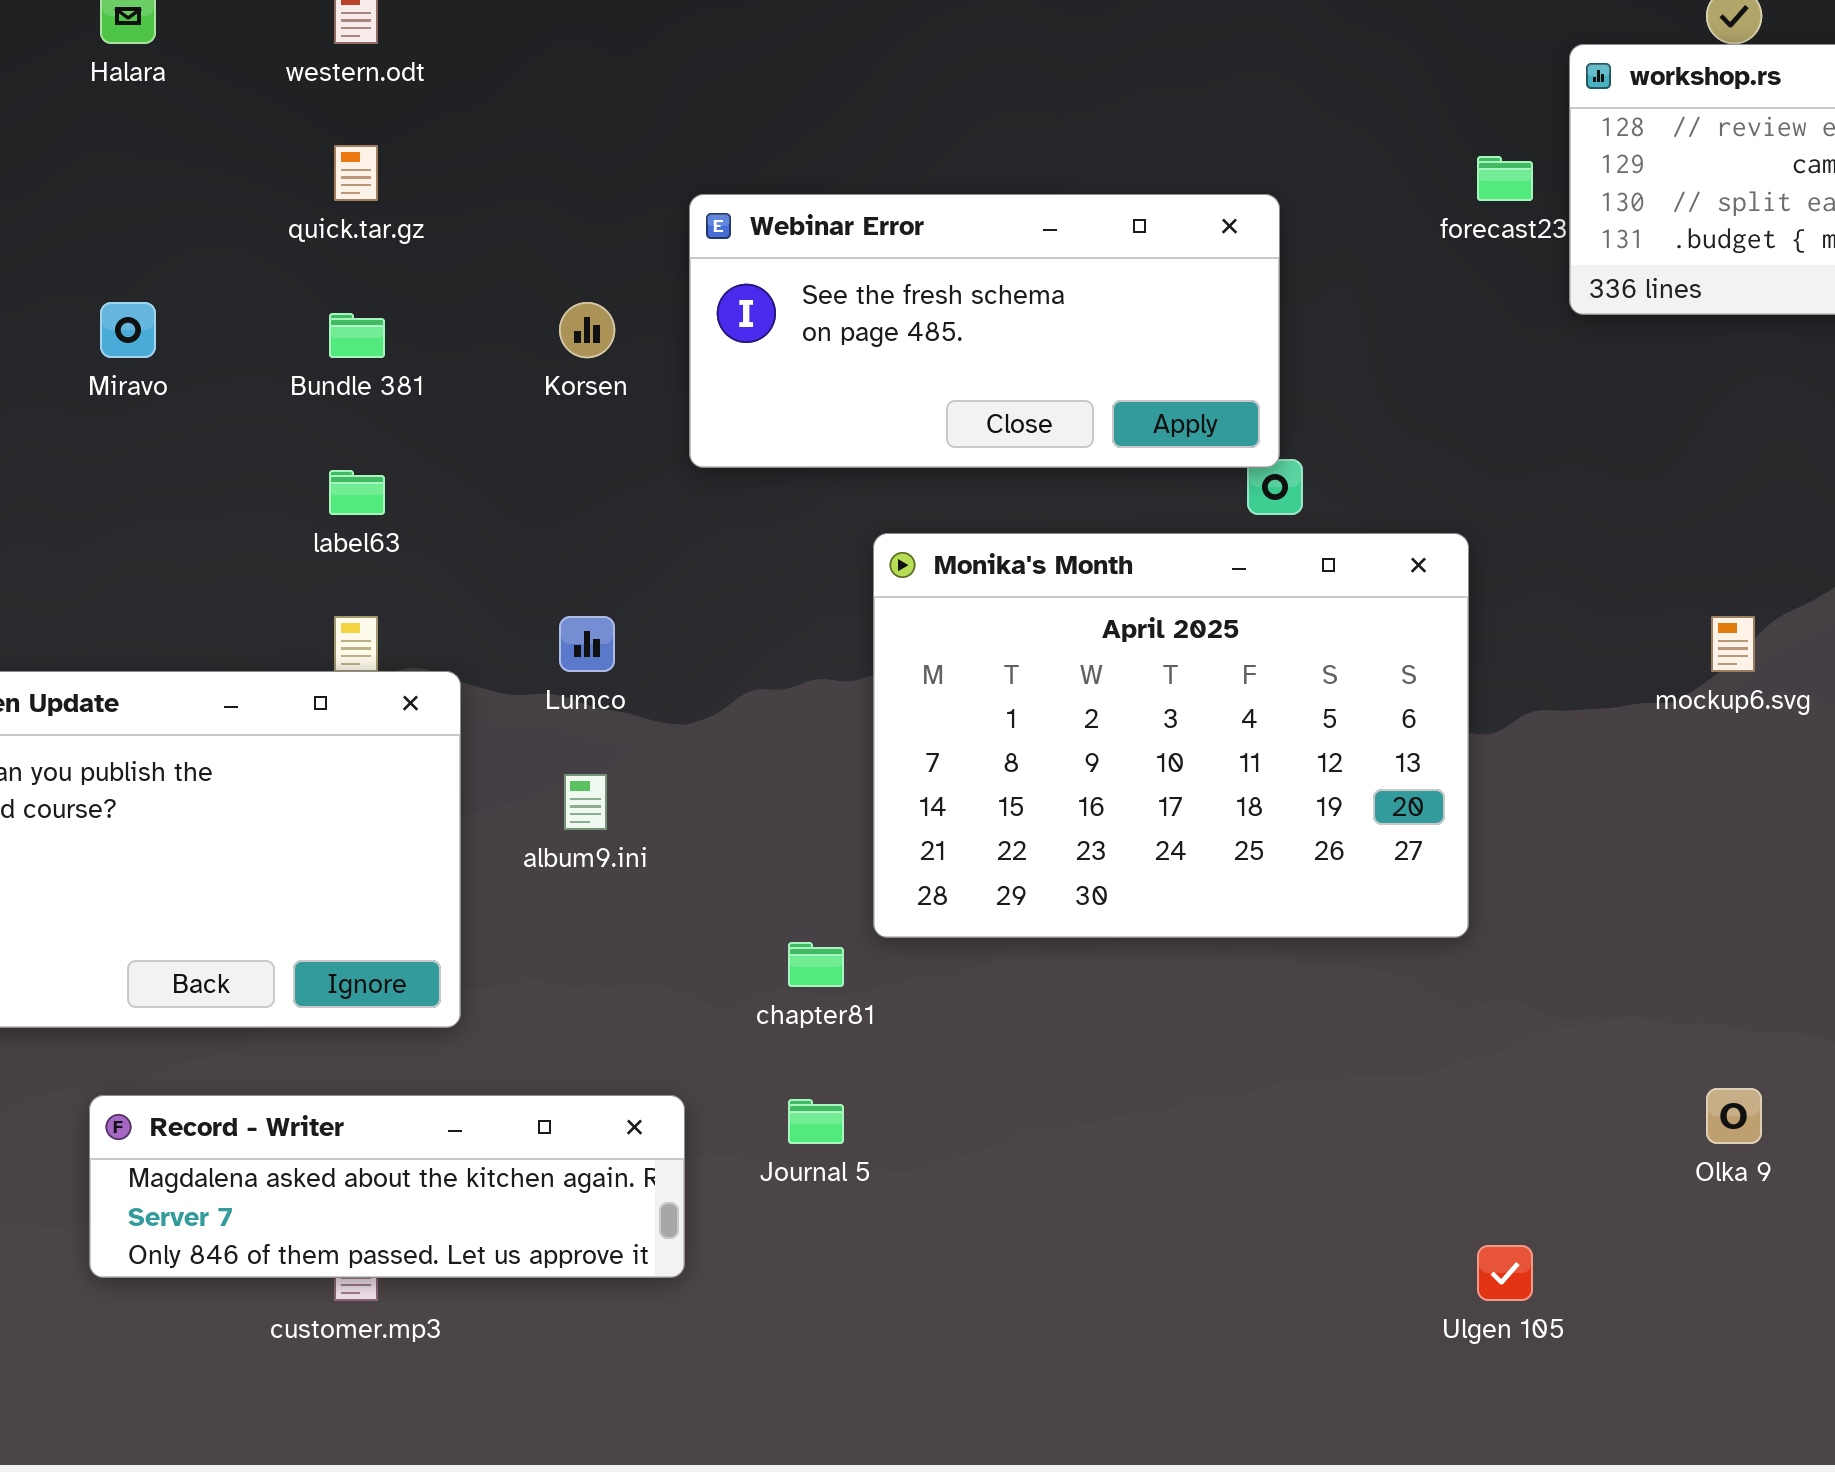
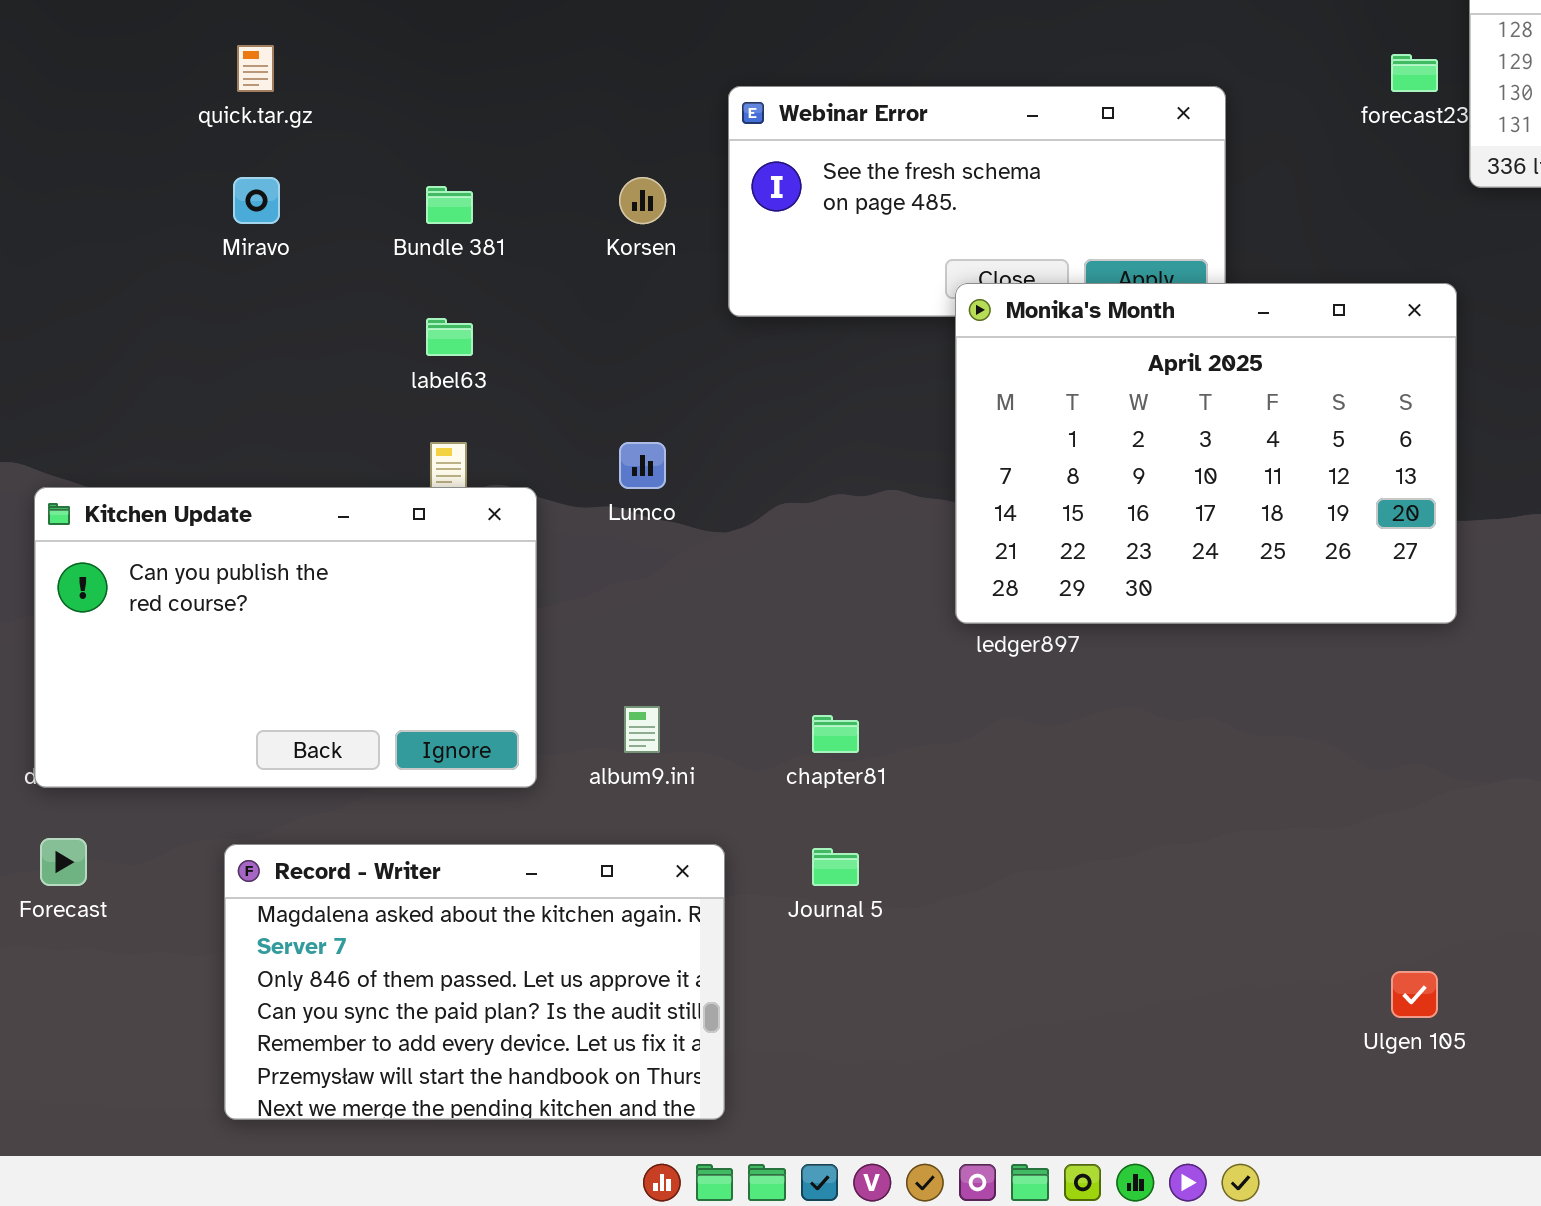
quick.tar.gz: [334,145,378,201] -> [237,45,274,92], moved
Monika's Month: [873,533,1469,938] -> [955,283,1457,624], moved
album9.ini: [564,774,607,830] -> [624,706,660,753], moved
Record - Writer: [89,1095,685,1278] -> [224,844,725,1120], resized

